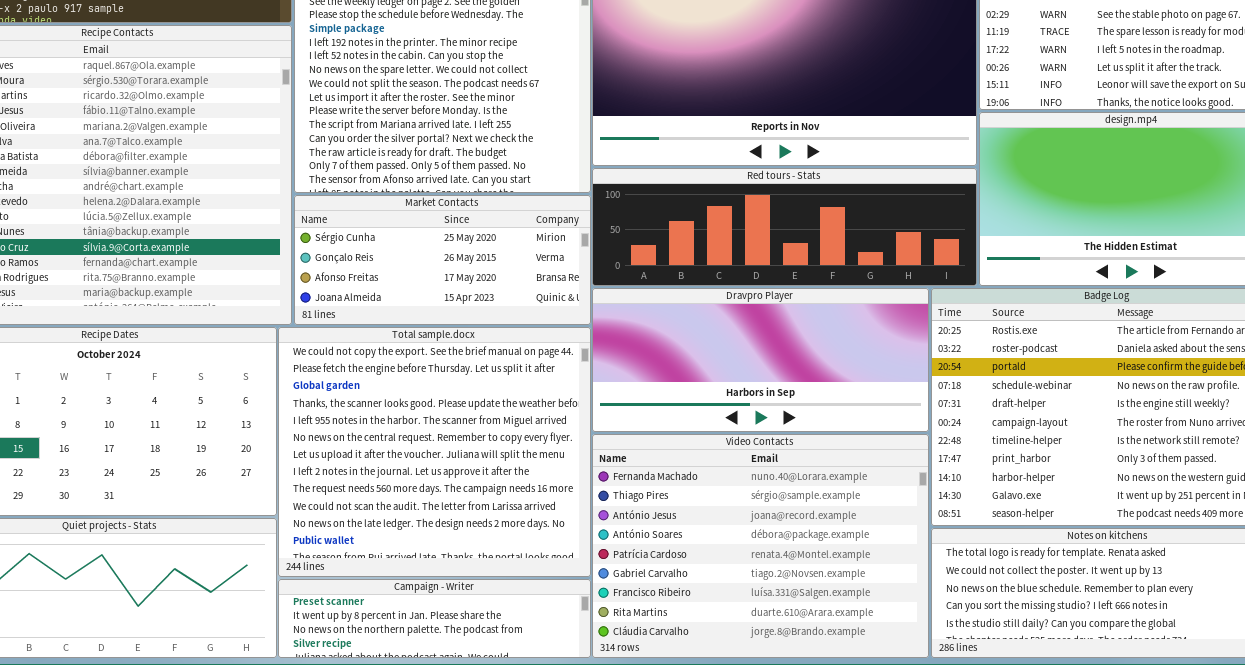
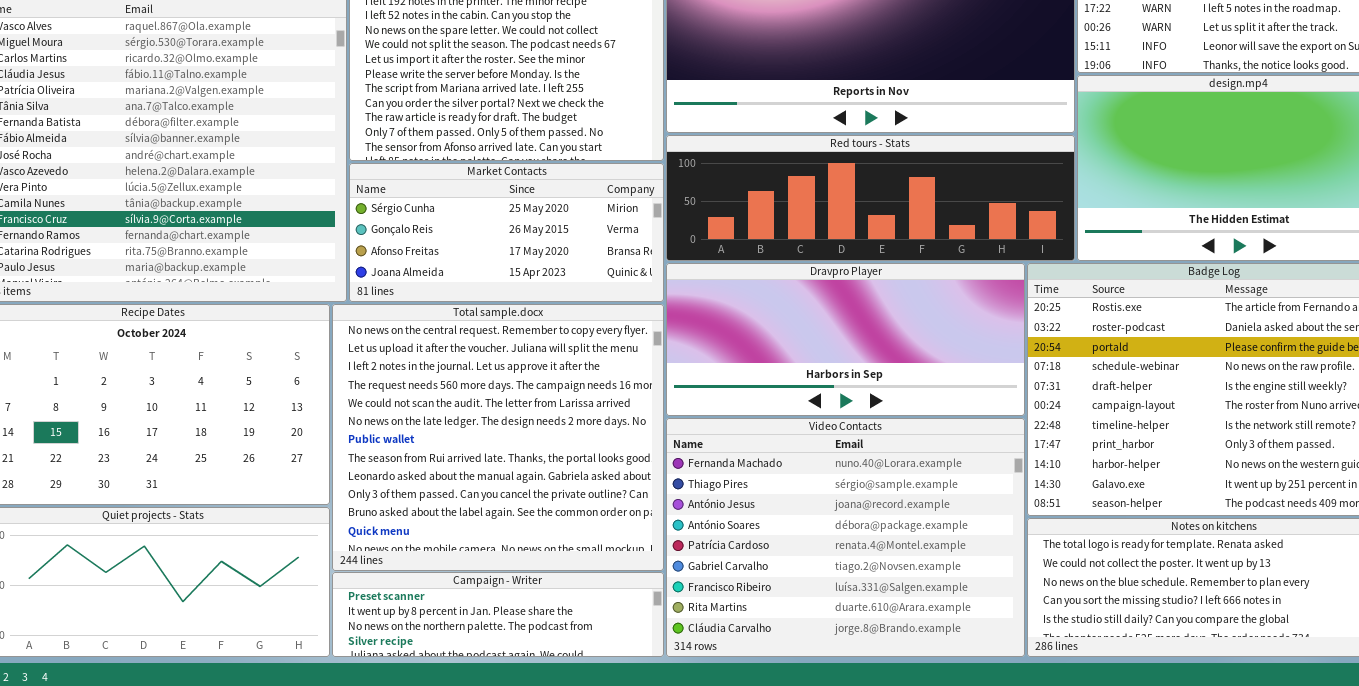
Total sample.docx: [278,327,591,577] -> [332,304,664,571], scrolled down 5 rows

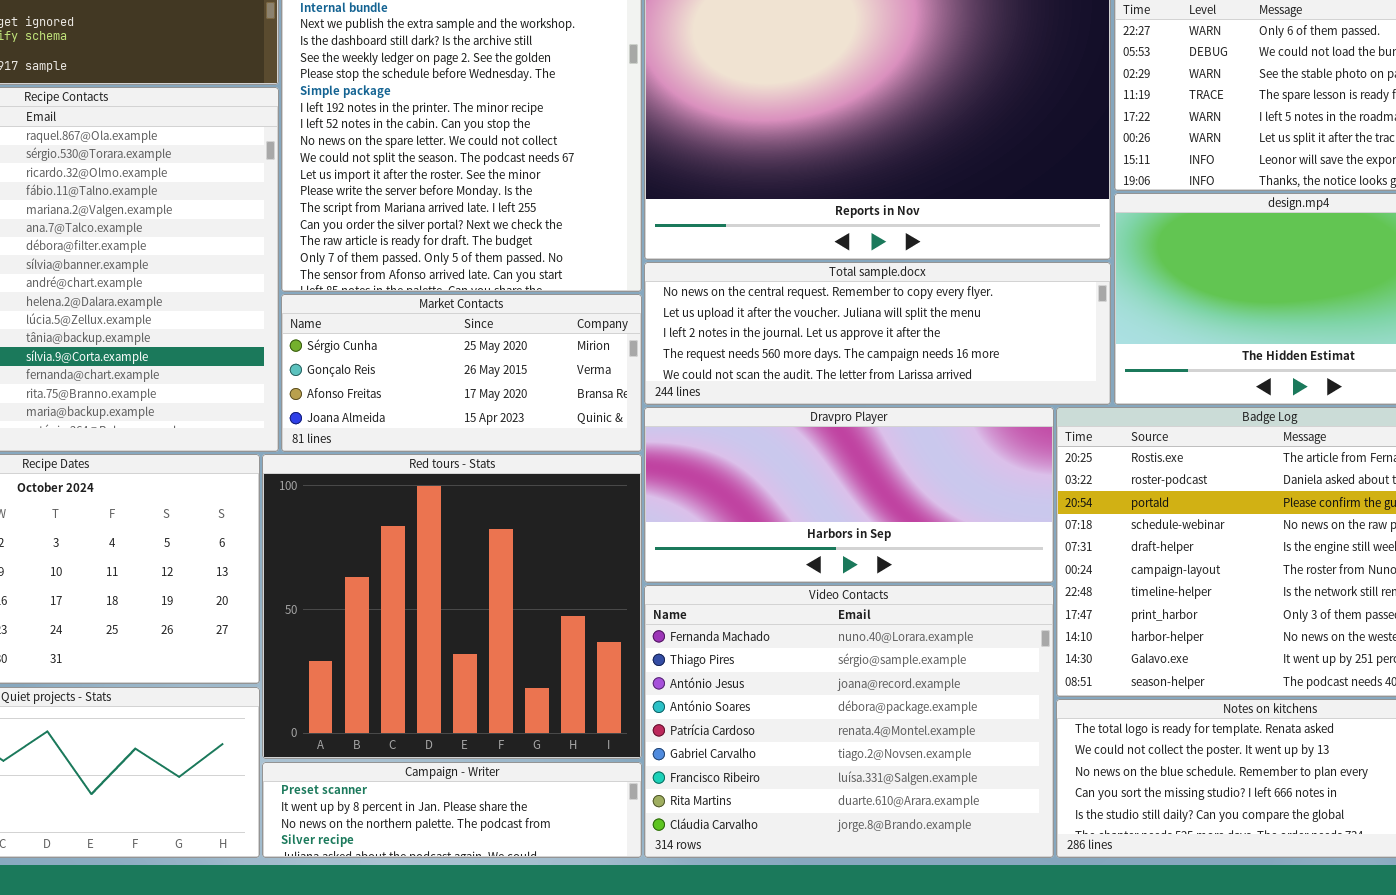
Red tours - Stats: [666,135,1075,261] -> [262,454,642,759], moved, resized
Total sample.docx: [332,304,664,571] -> [644,262,1111,405], moved, resized

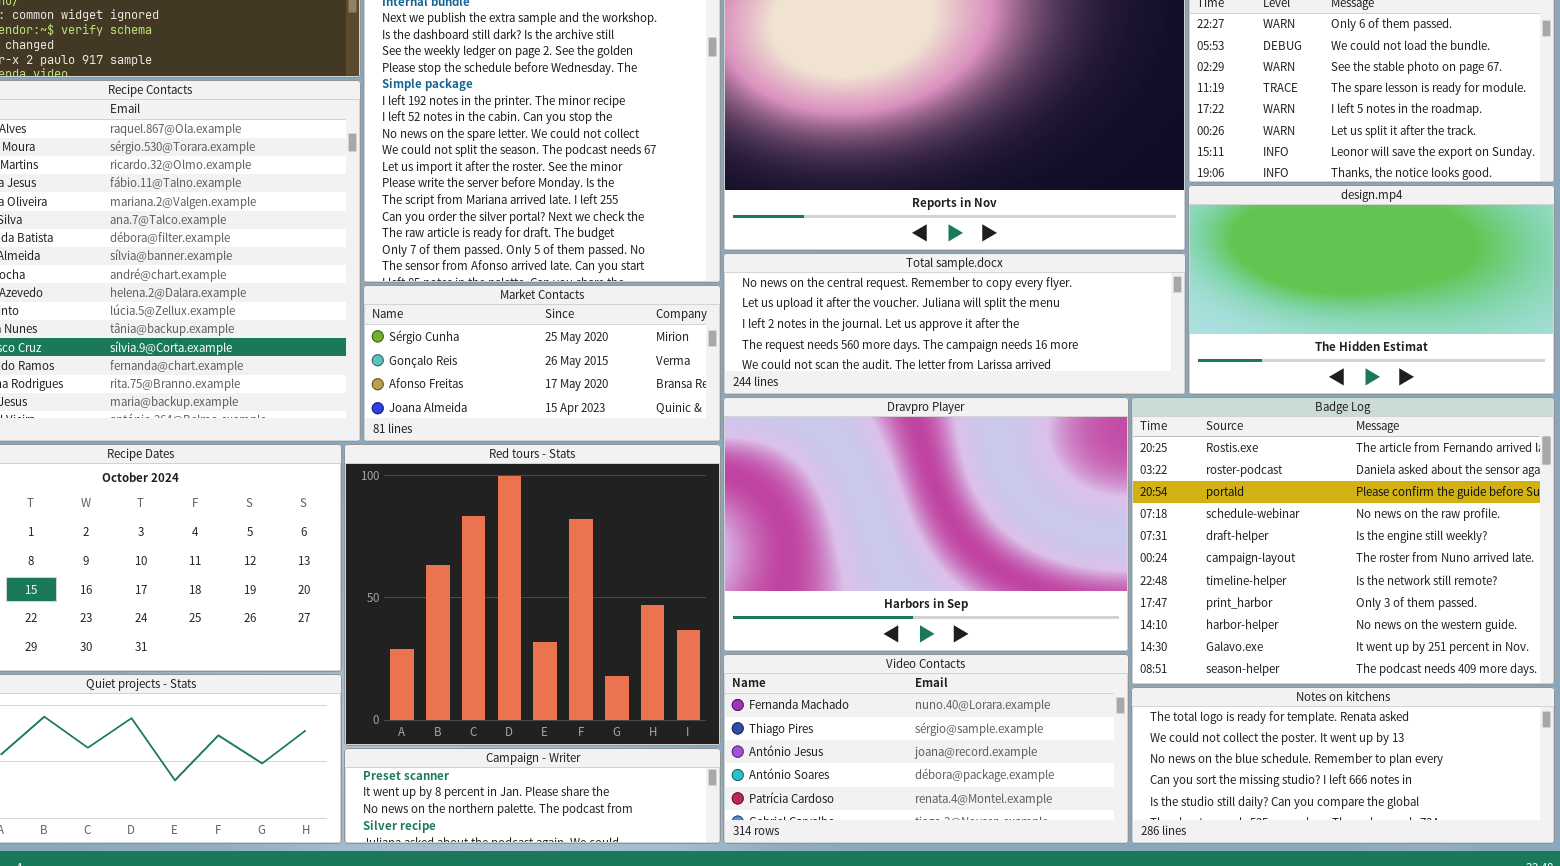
Dravpro Player: [644,407,1054,583] -> [723,397,1129,652], resized
Video Contacts: [644,585,1054,858] -> [723,654,1129,844], resized

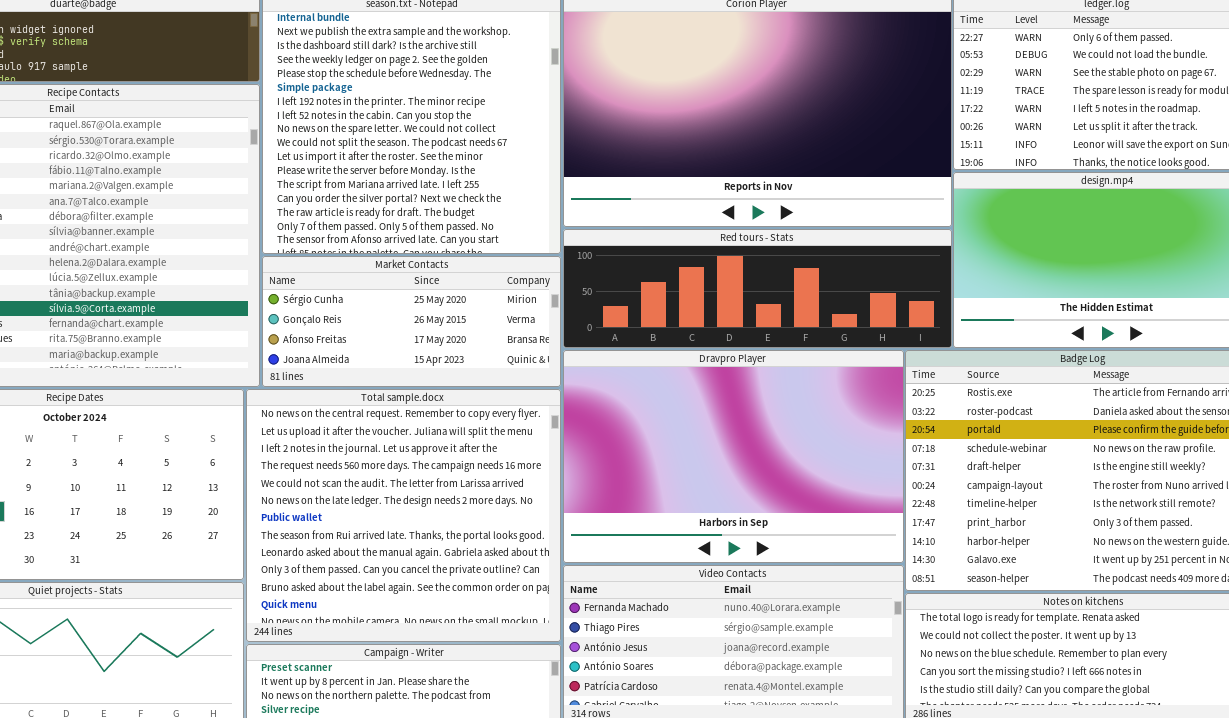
Total sample.docx: [723,253,1186,395] -> [246,389,561,642], moved, resized
Red tours - Stats: [344,444,721,746] -> [563,229,952,348], moved, resized

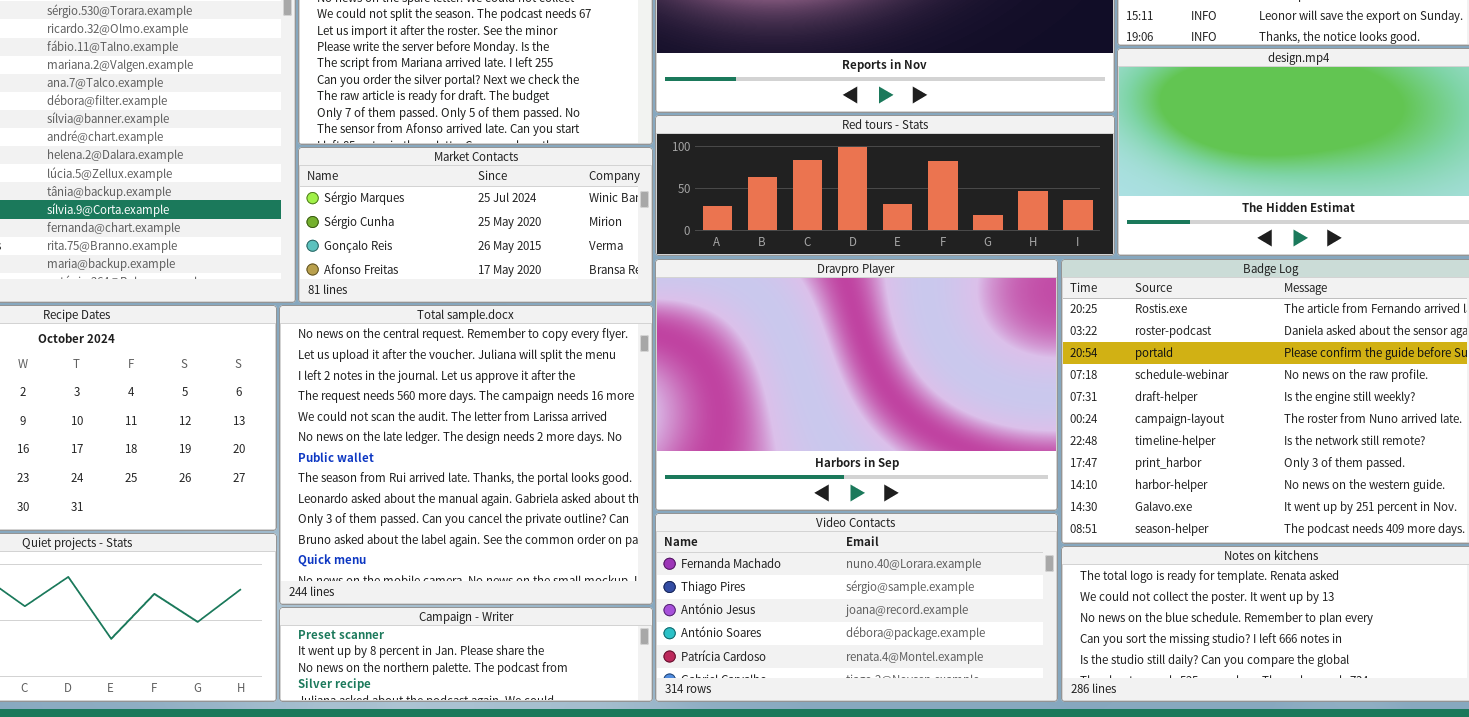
Market Contacts: [262,256,561,387] -> [298,147,653,303], scrolled up 1 row

